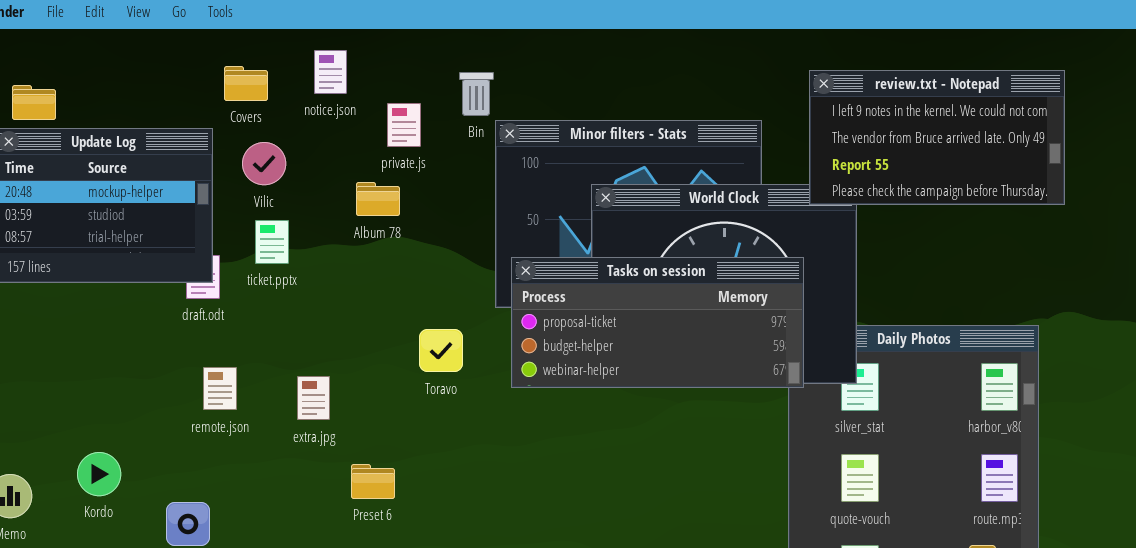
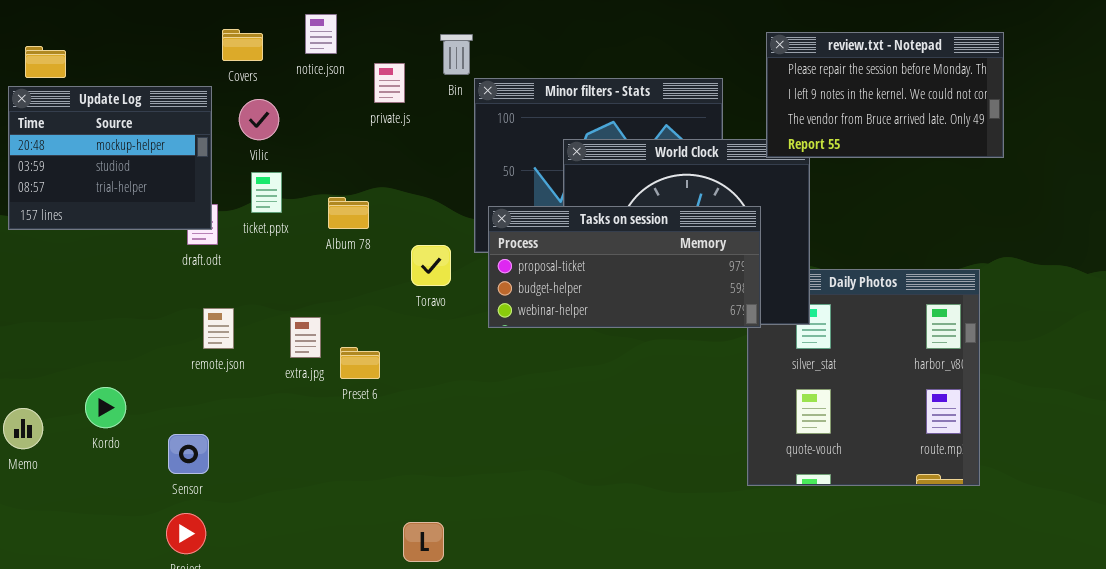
review.txt - Notepad: [809,70,1065,205] -> [766,32,1004,158], scrolled up 1 row
Album 78: [356,182,400,216] -> [328,197,369,229], moved
Toravo: [419,329,463,372] -> [411,245,451,286], moved
Preset 6: [351,464,395,499] -> [340,347,380,379], moved

